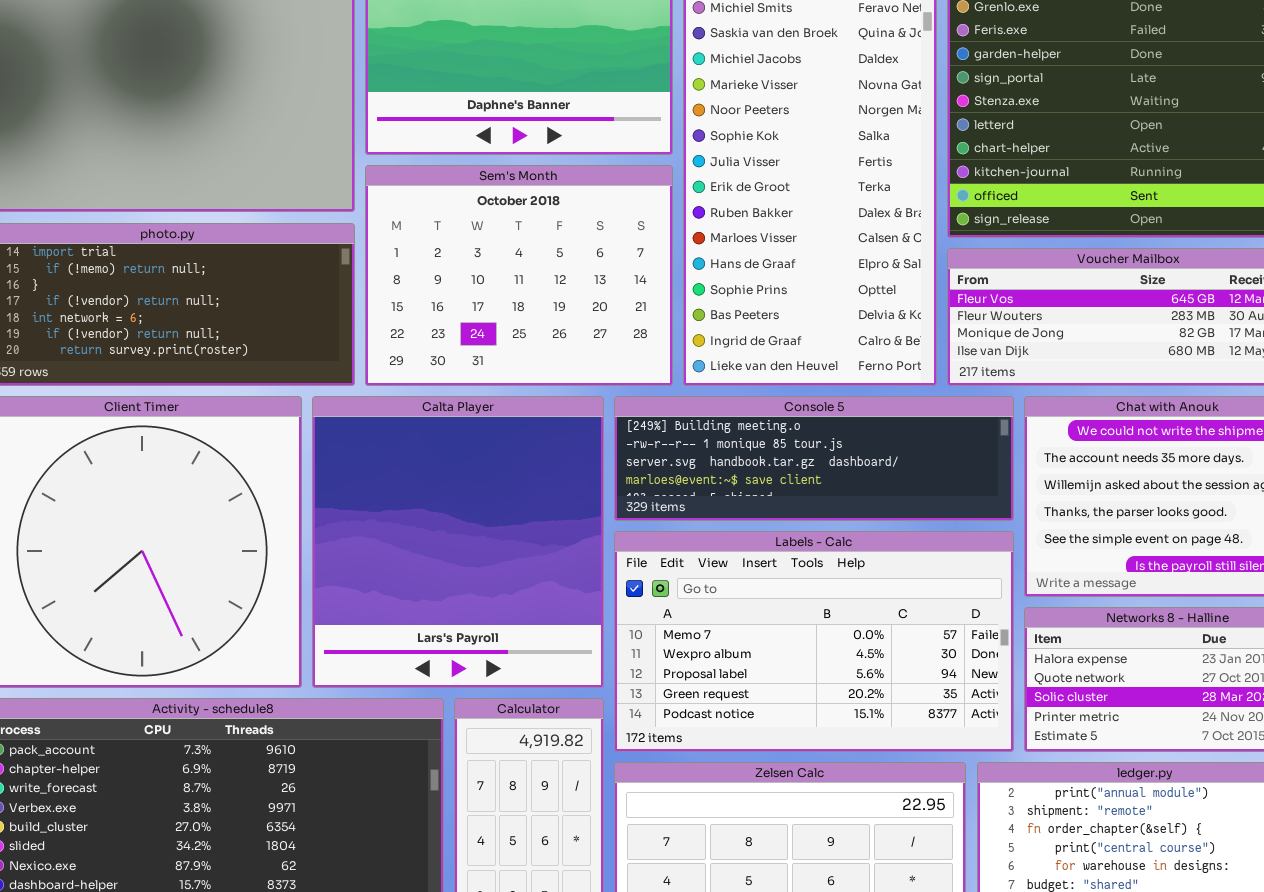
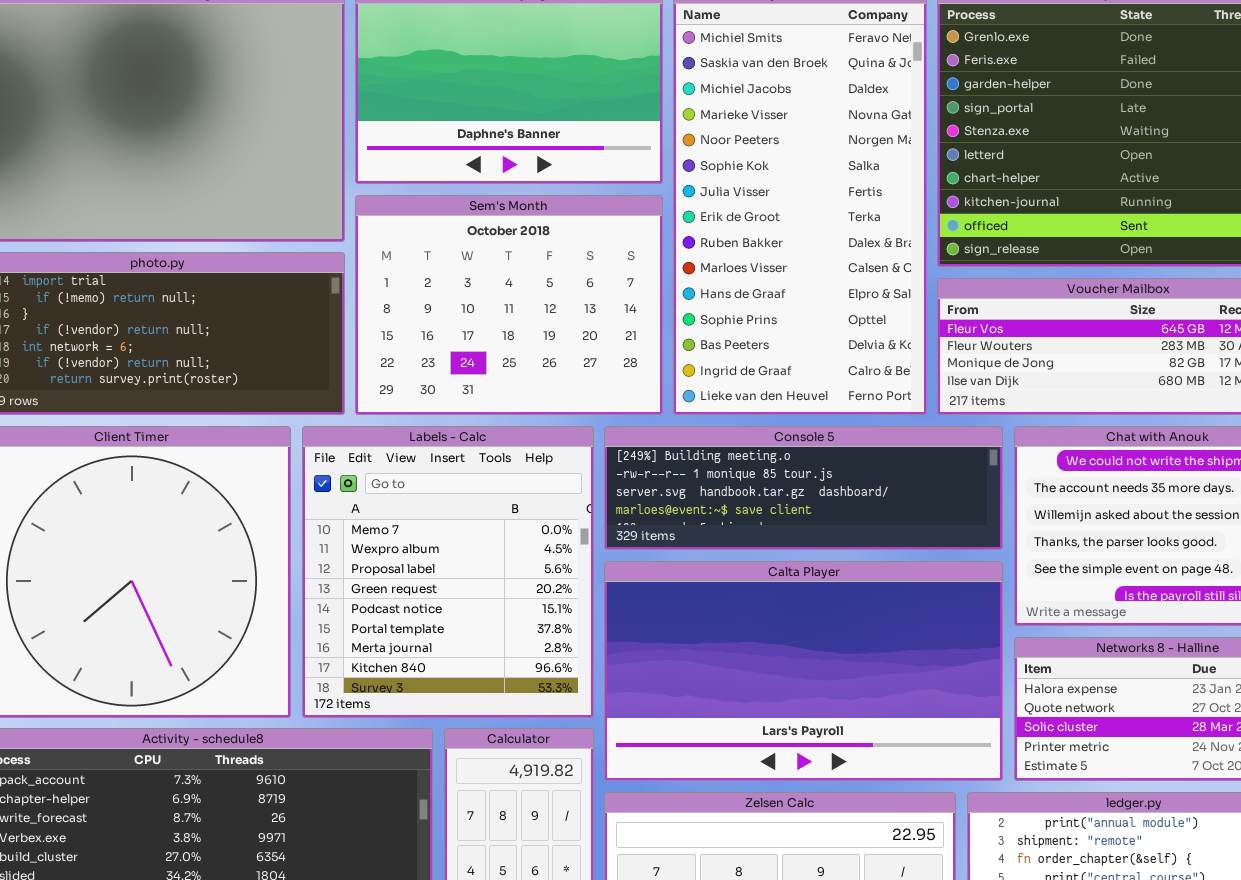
Calta Player: [312,396,604,688] -> [604,561,1003,781], moved, resized
Labels - Calc: [614,531,1014,752] -> [302,426,594,718], moved, resized

